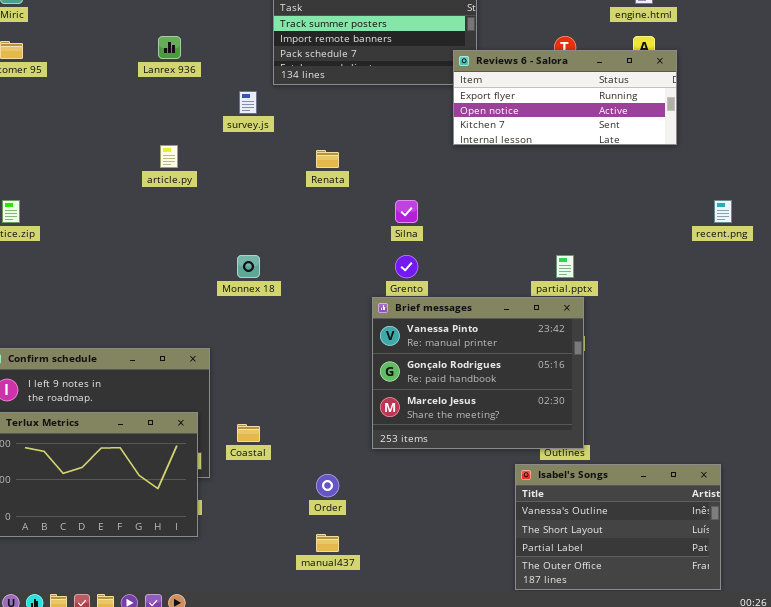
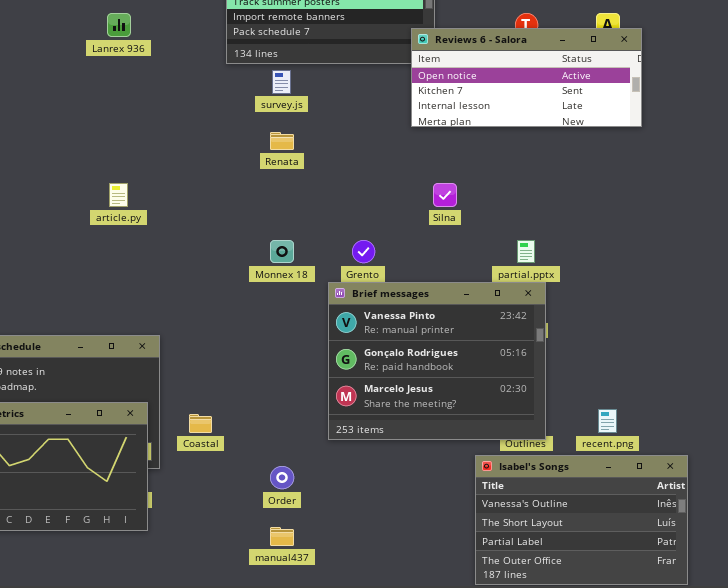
Reviews 6 - Salora: [453,50,677,145] -> [411,28,642,127], scrolled down 1 row
survey.js: [239,91,257,114] -> [272,70,291,94], moved
article.py: [160,145,178,168] -> [109,183,128,207], moved
Silna: [395,200,418,223] -> [433,183,457,207], moved
recent.png: [714,200,732,223] -> [598,409,617,433], moved
Monnex 18: [237,255,260,278] -> [270,240,294,263], moved

